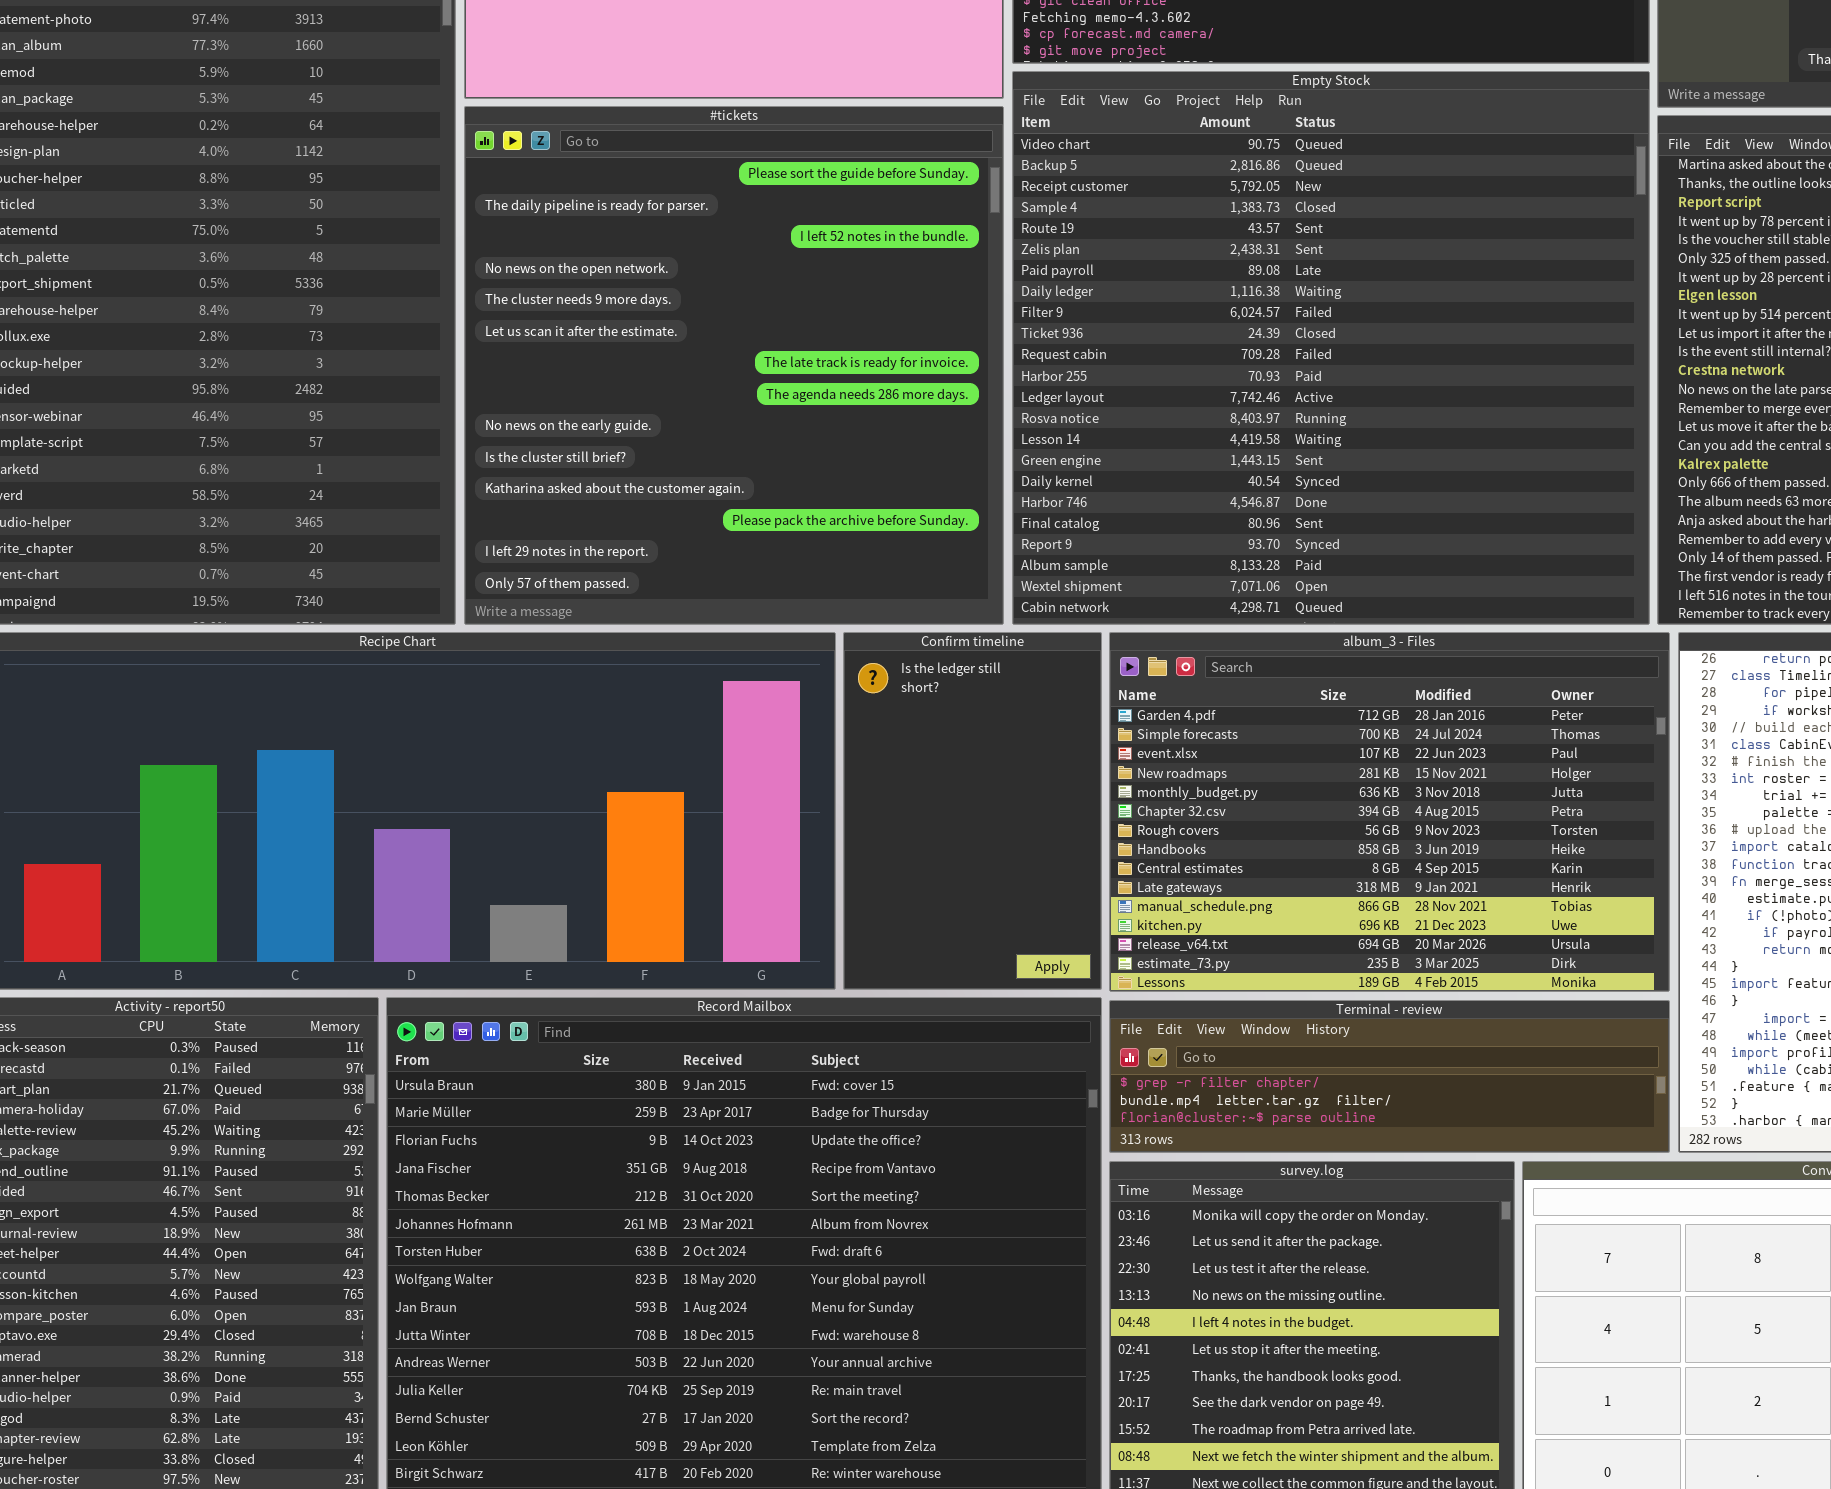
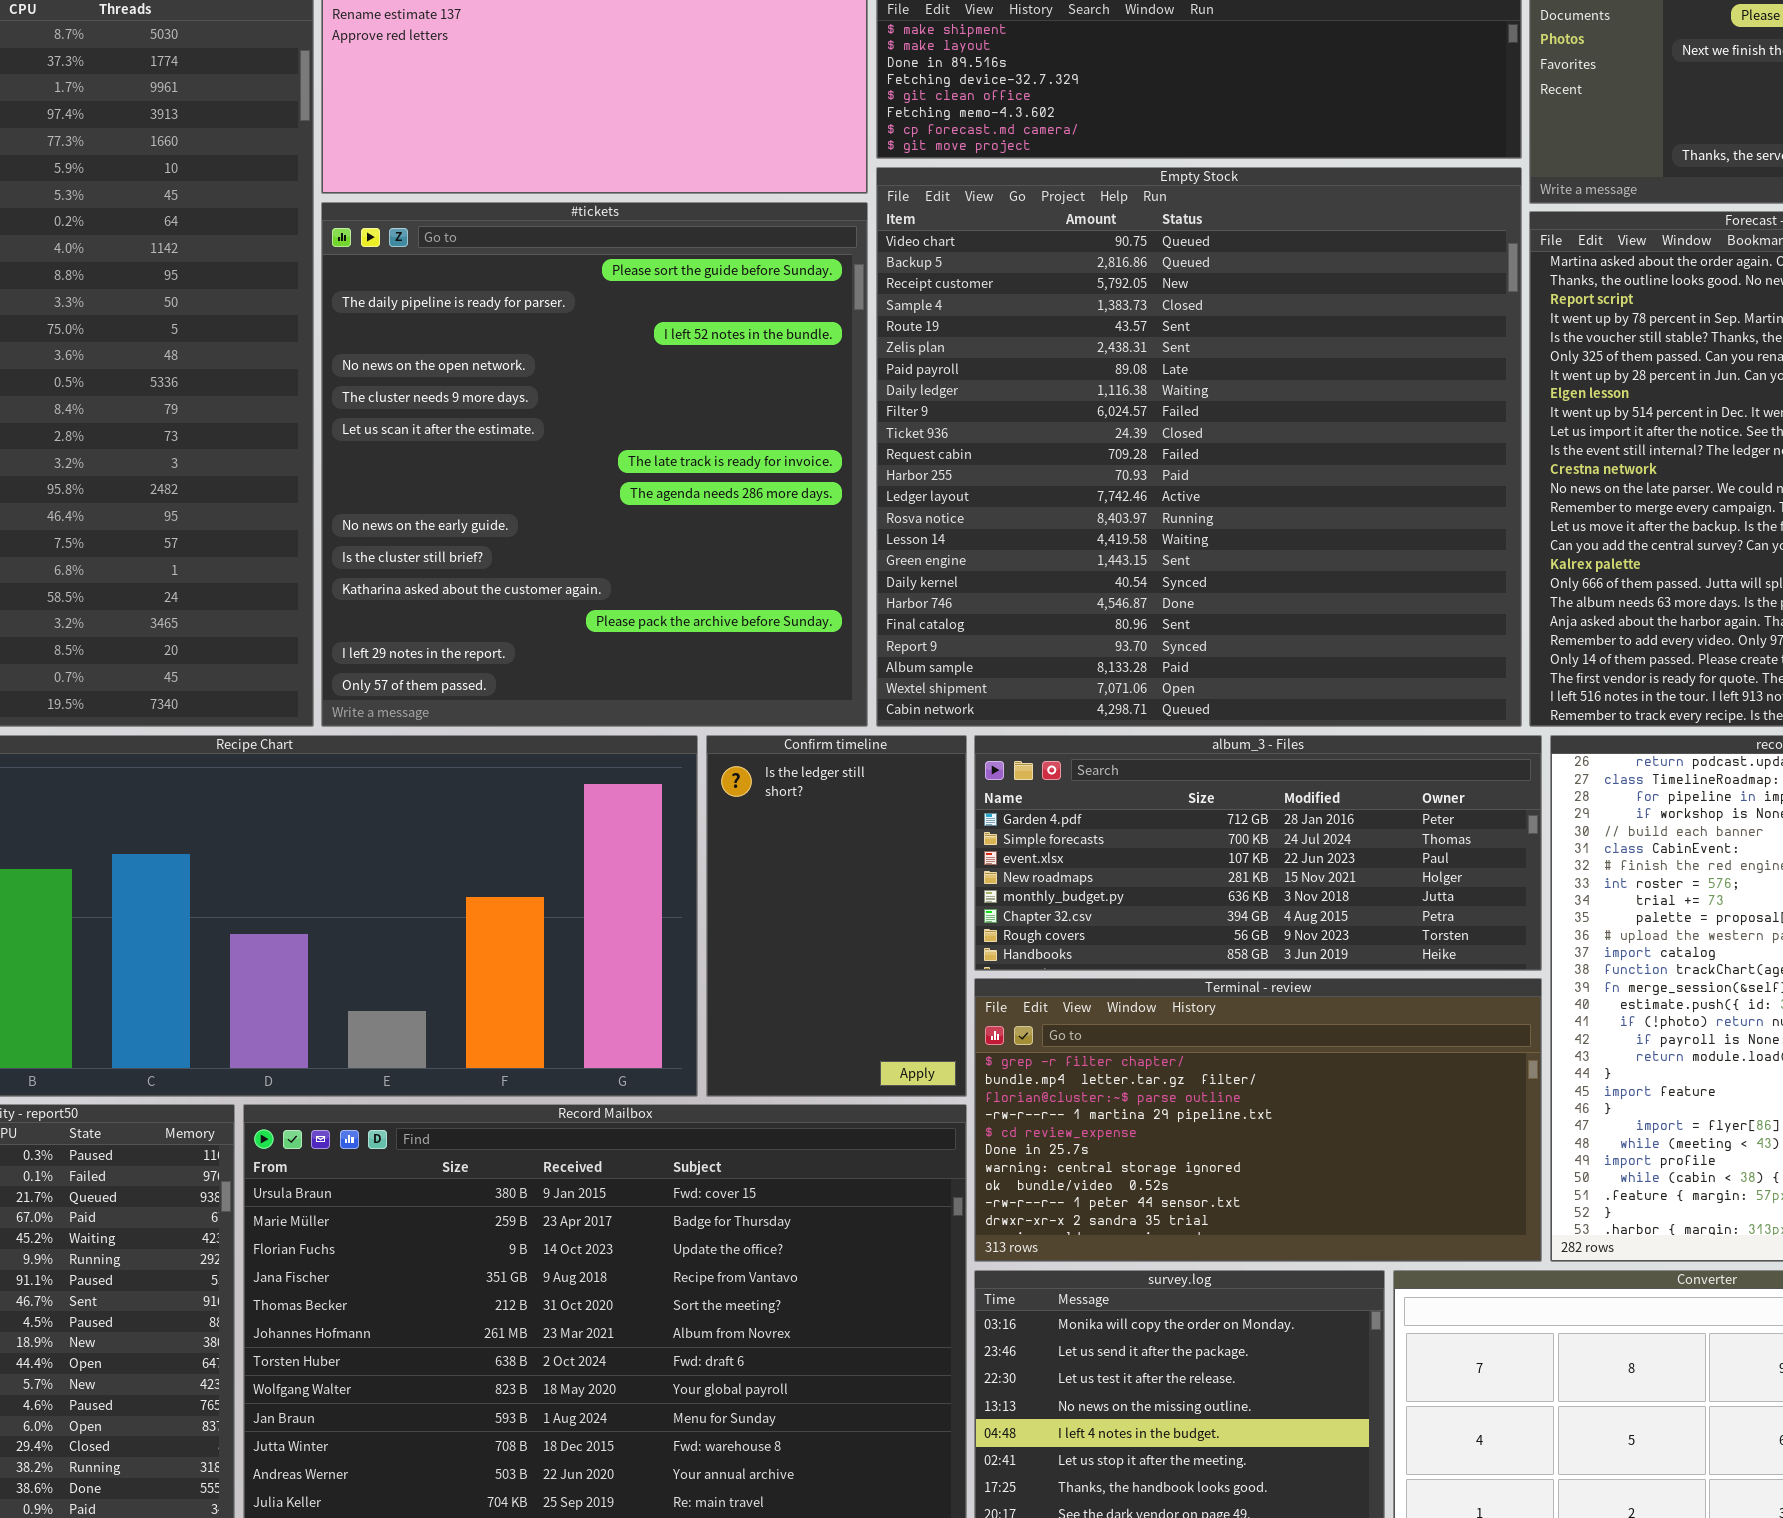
album_3 - Files: [1109,632,1670,992] -> [974,735,1542,971], resized
Terminal - review: [1109,1000,1670,1153] -> [974,978,1542,1262], resized

